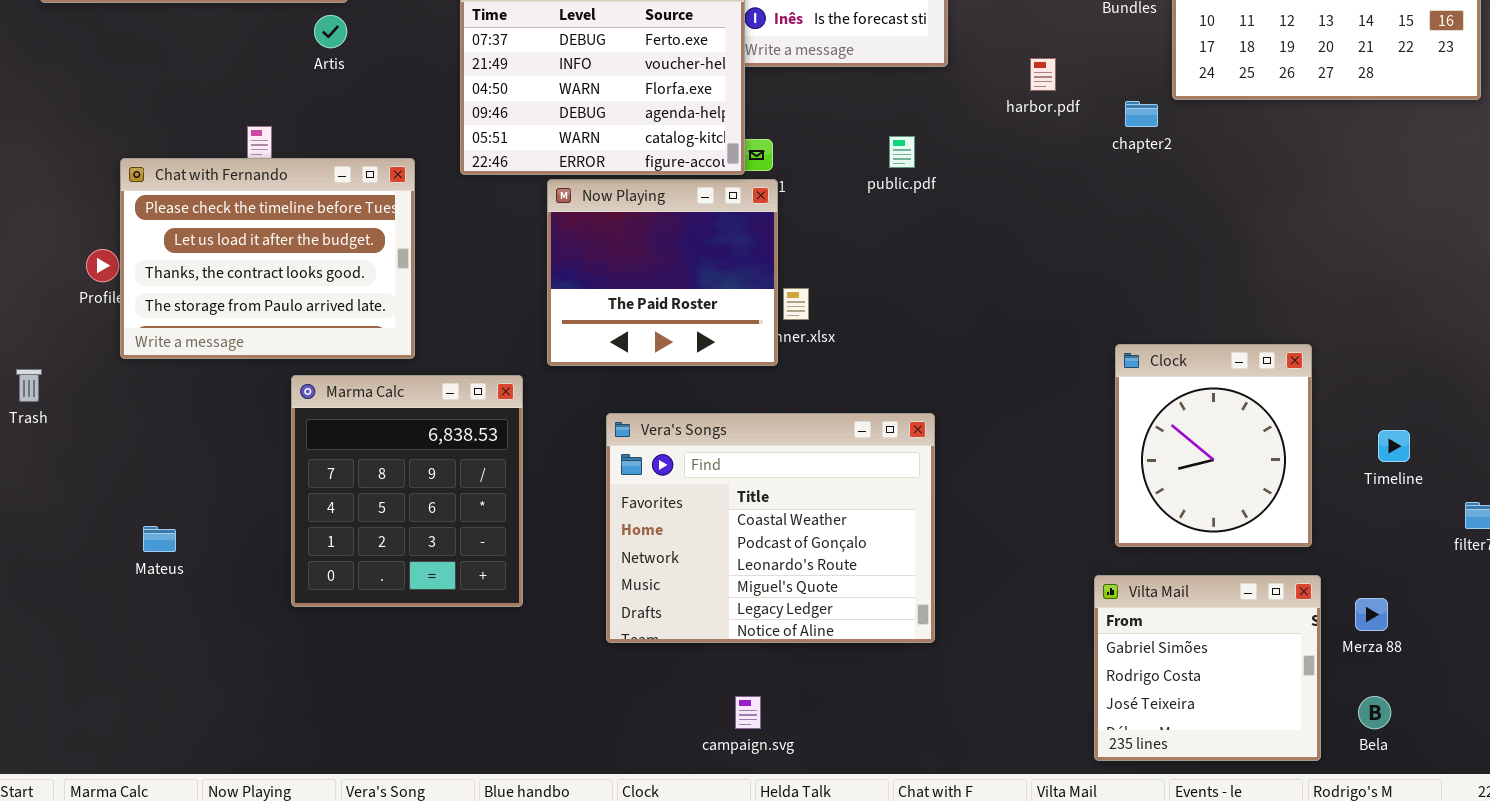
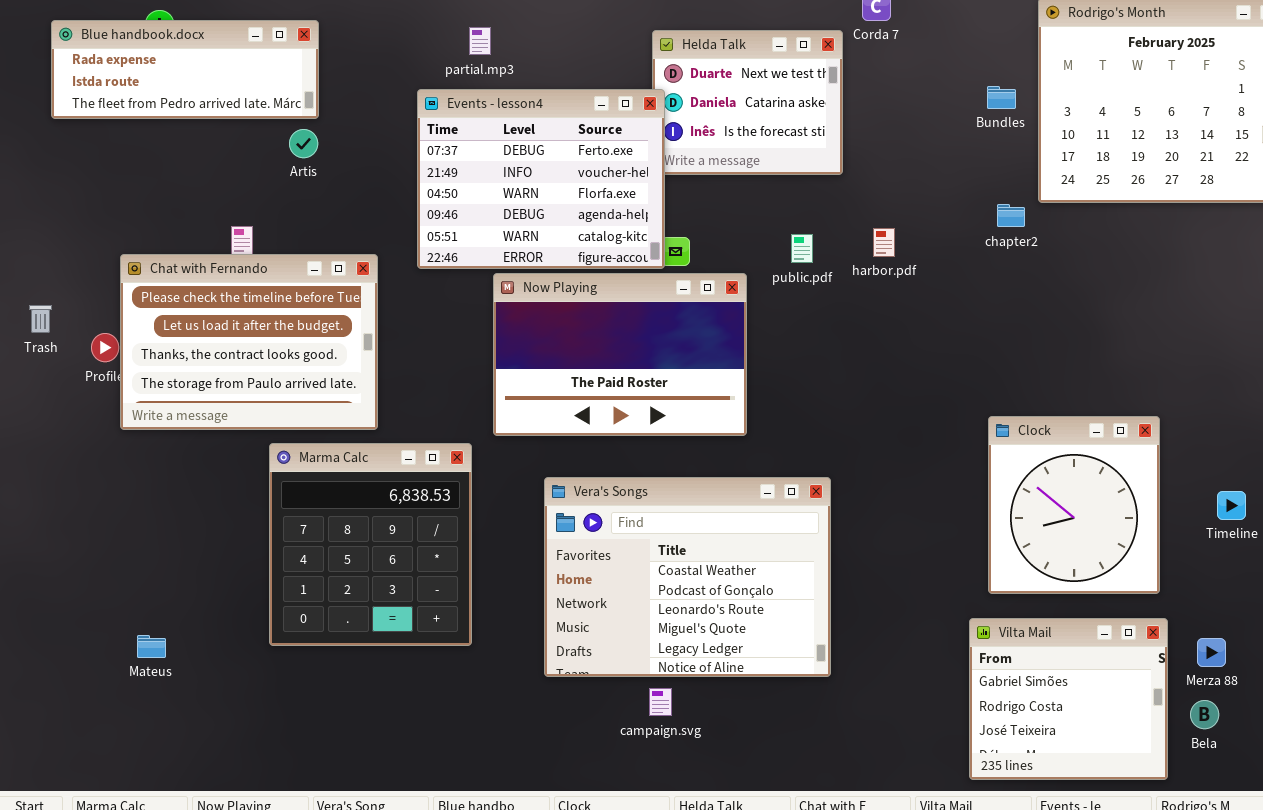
harbor.pdf: [1030,58,1056,91] -> [873,228,895,257], moved
Now Playing: [547,179,778,366] -> [493,273,747,436], resized
Trash: [16,369,42,402] -> [29,305,52,333], moved
Mateus: [143,526,176,552] -> [137,635,166,658], moved
campaign.svg: [735,696,761,729] -> [649,688,672,716], moved
Bela: [1358,696,1391,729] -> [1190,700,1219,729], moved

